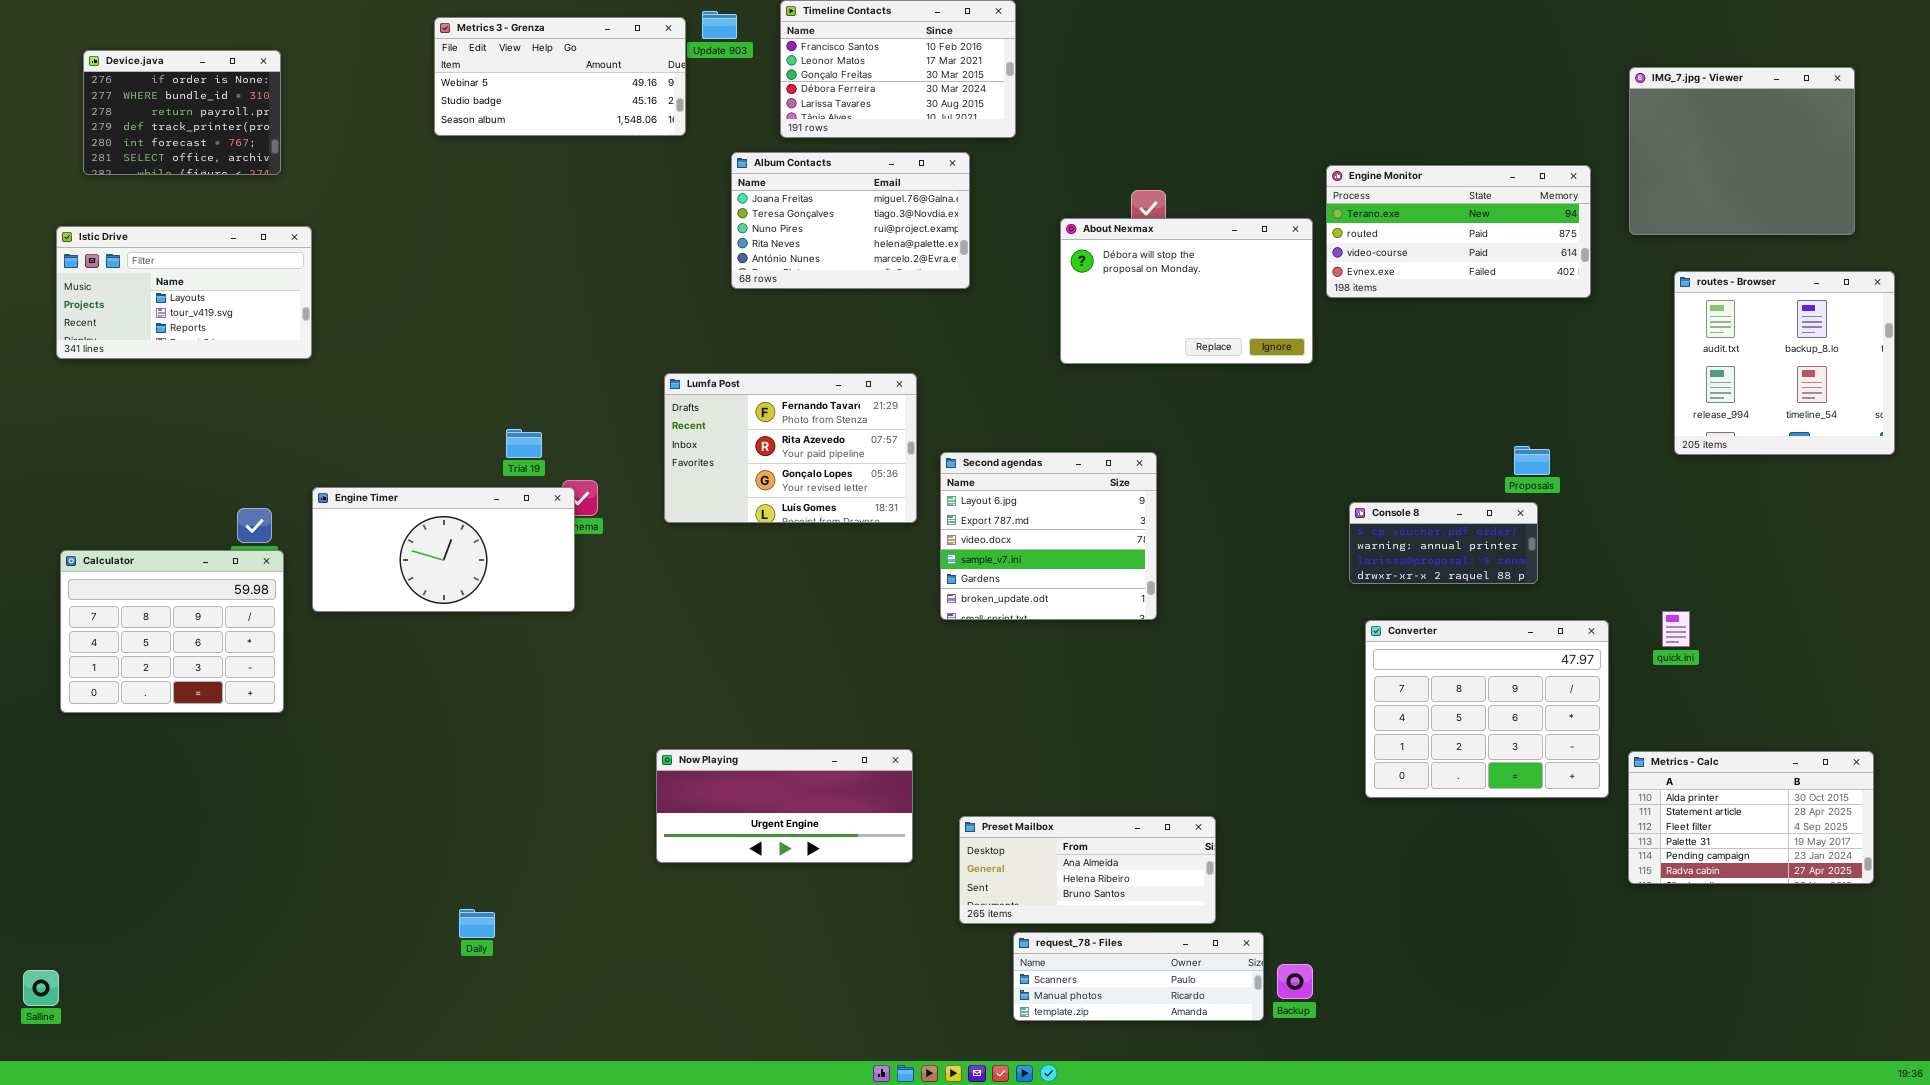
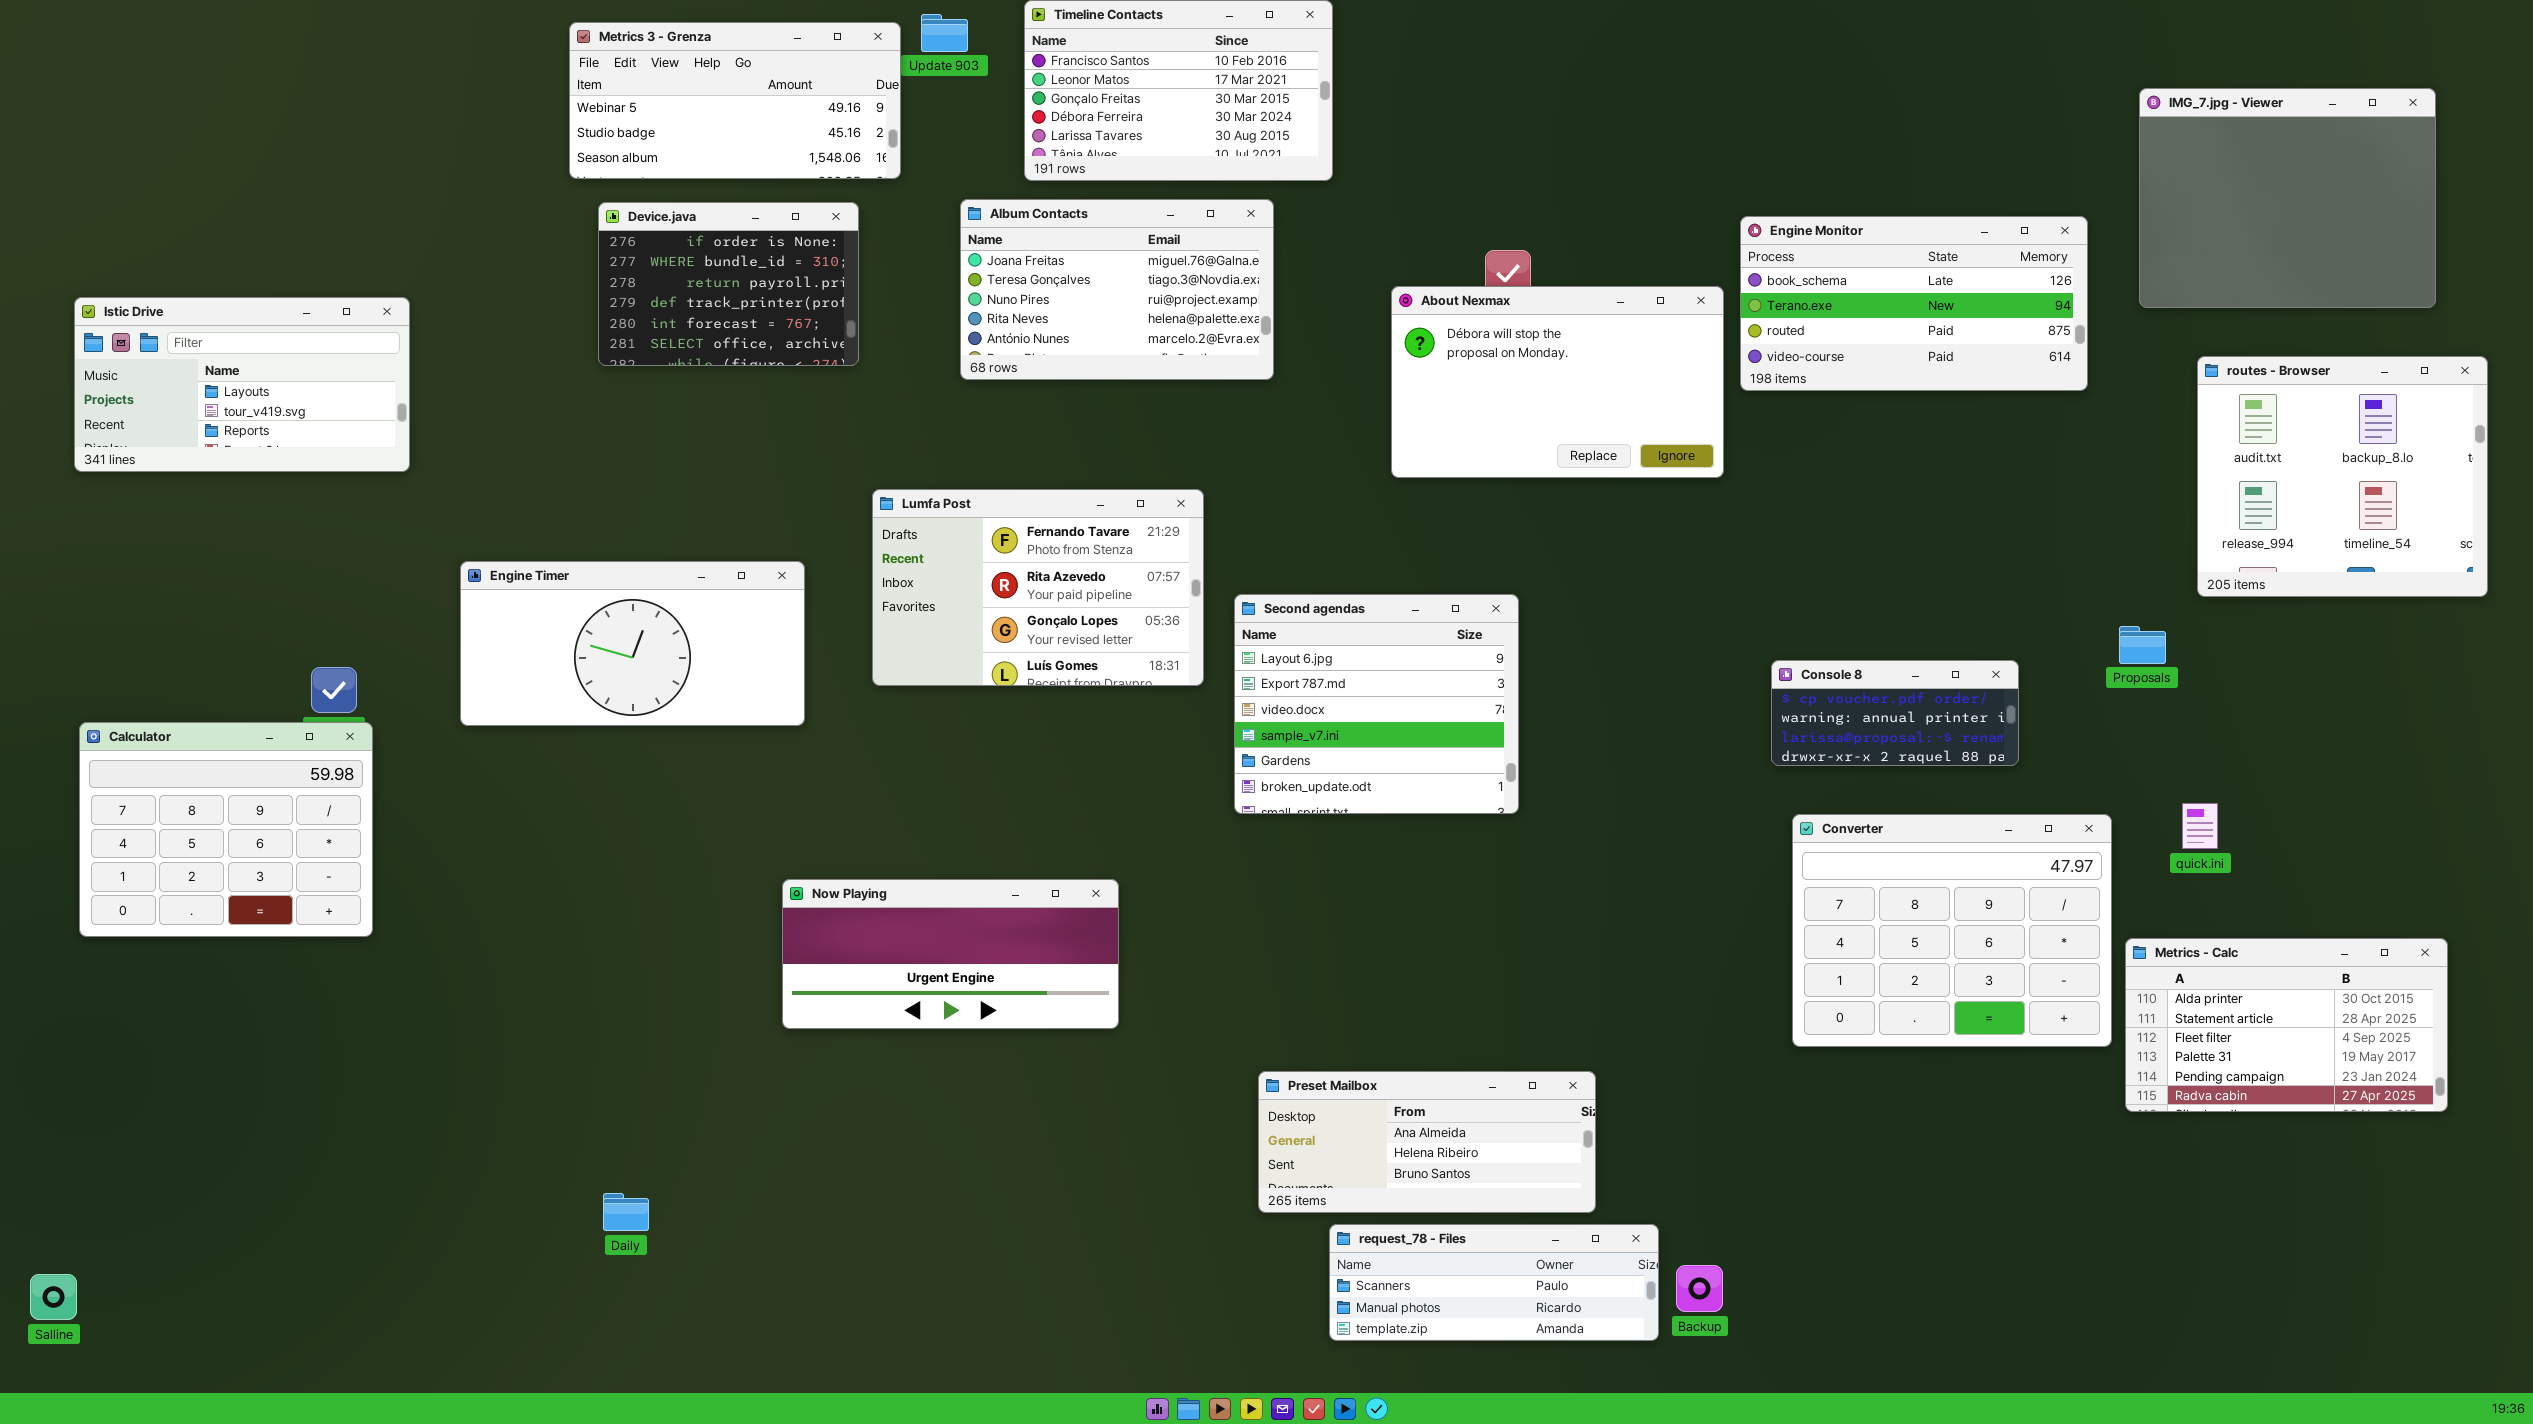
Device.java: [83,50,281,175] -> [598,202,859,366], moved
Engine Monitor: [1326,165,1591,298] -> [1740,216,2088,391], scrolled up 1 row
Proposals: [1514,446,1550,475] -> [2119,626,2166,664], moved
Engine Timer: [312,487,575,612] -> [460,561,805,726], moved
Now Playing: [656,749,913,863] -> [782,879,1119,1029], moved
Metrics - Calc: [1628,751,1874,884] -> [2125,938,2448,1112], moved

